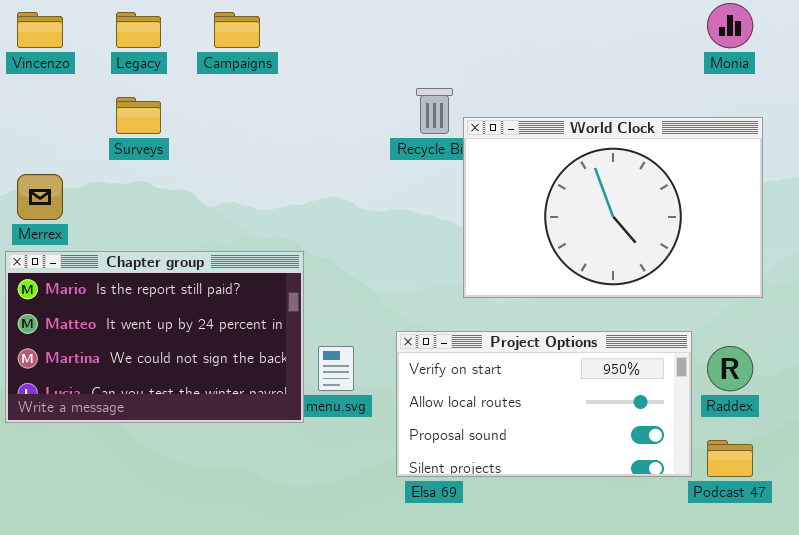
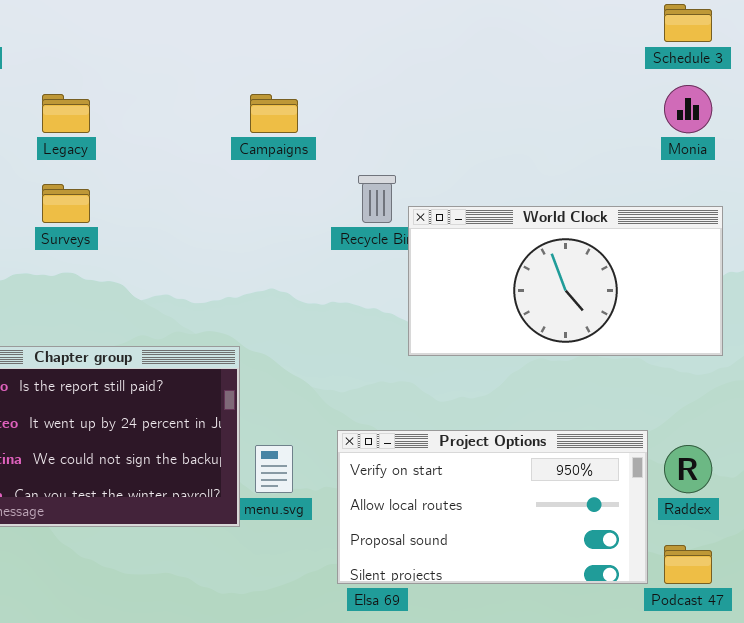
Campaigns: [214,12,260,48] -> [250,94,298,133], moved
World Clock: [463,117,763,298] -> [408,206,723,356], resized

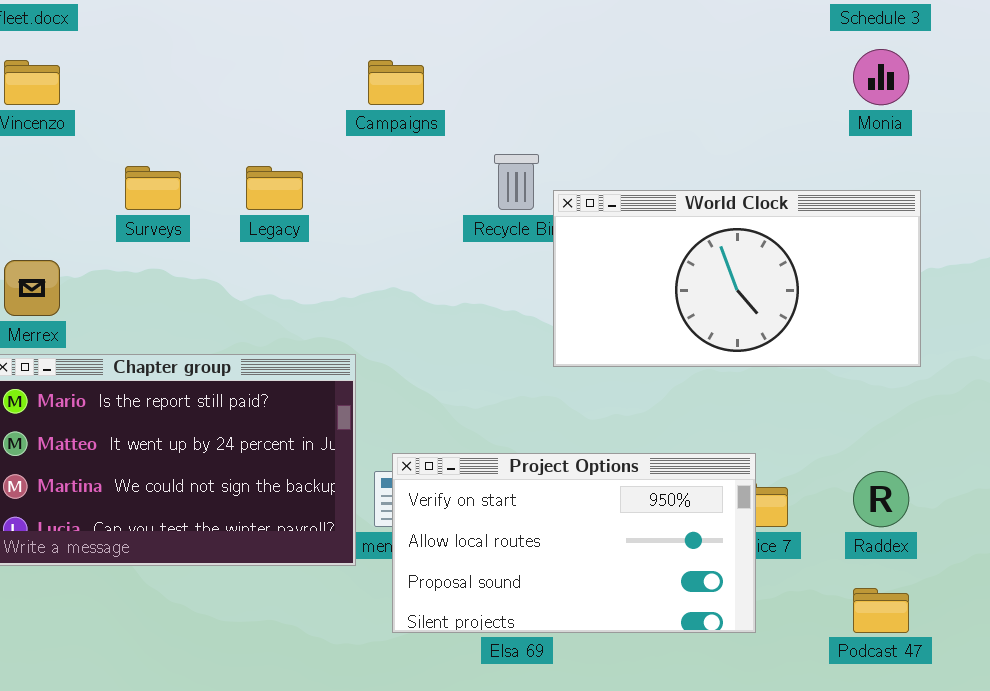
Legacy: [42,94,90,133] -> [246,166,303,210], moved
Project Options: [337,430,648,584] -> [392,453,756,633], moved

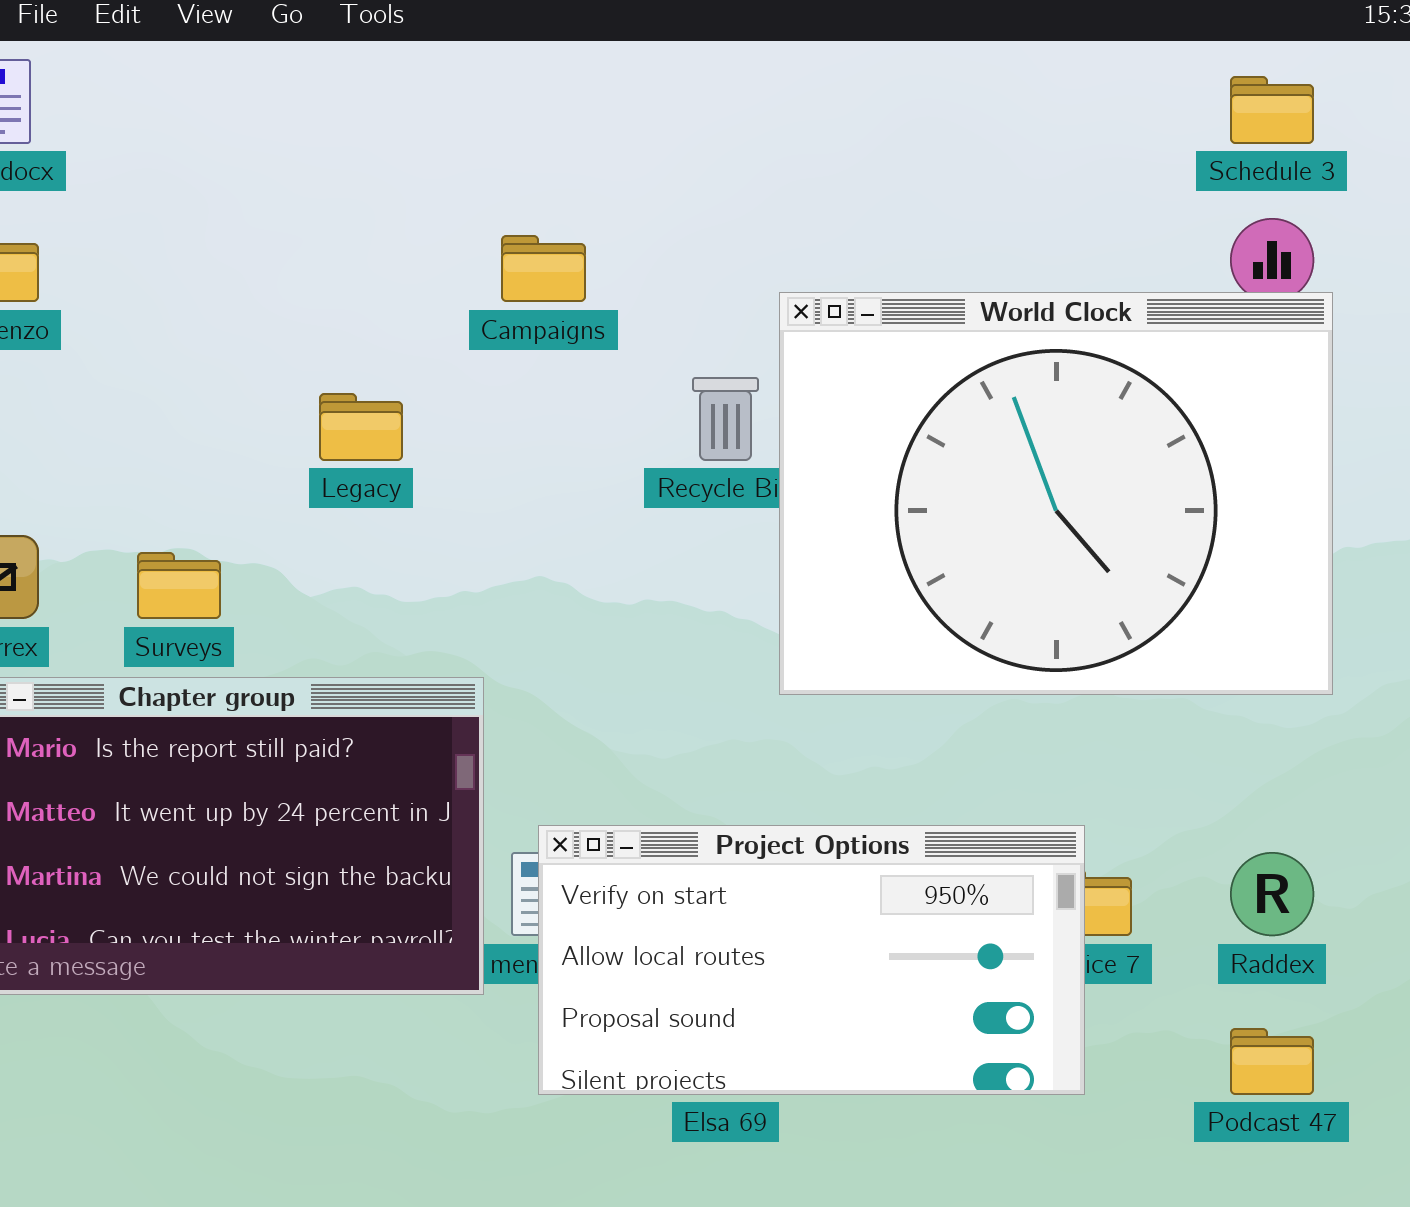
Surveys: [125,166,181,210] -> [137,552,221,619], moved
World Clock: [553,190,921,367] -> [779,292,1333,695], resized

